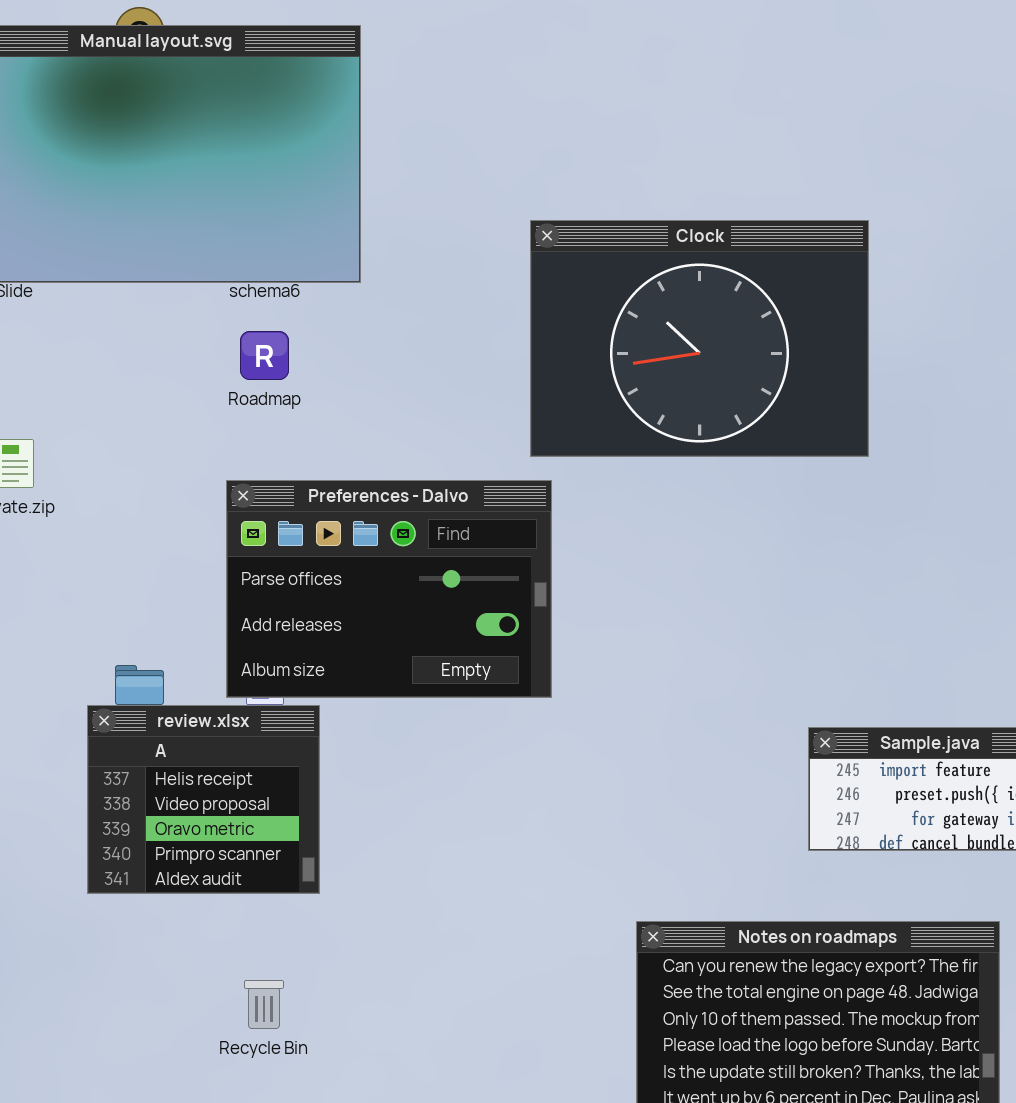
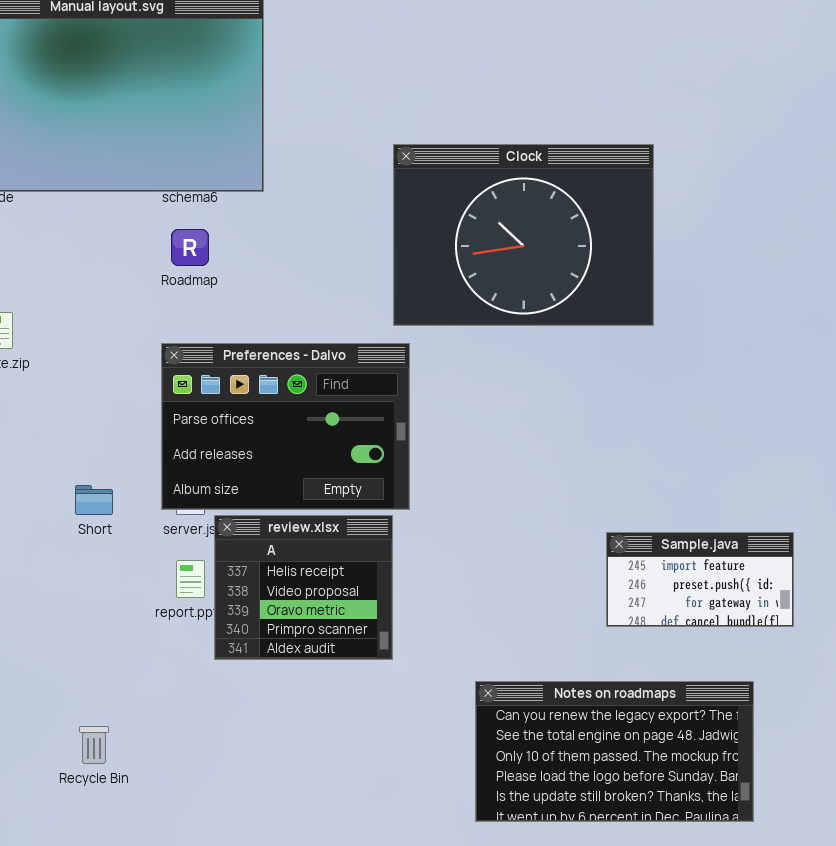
review.xlsx: [87,705,320,894] -> [214,515,393,660], moved
Recycle Bin: [244,980,284,1029] -> [79,726,109,764], moved

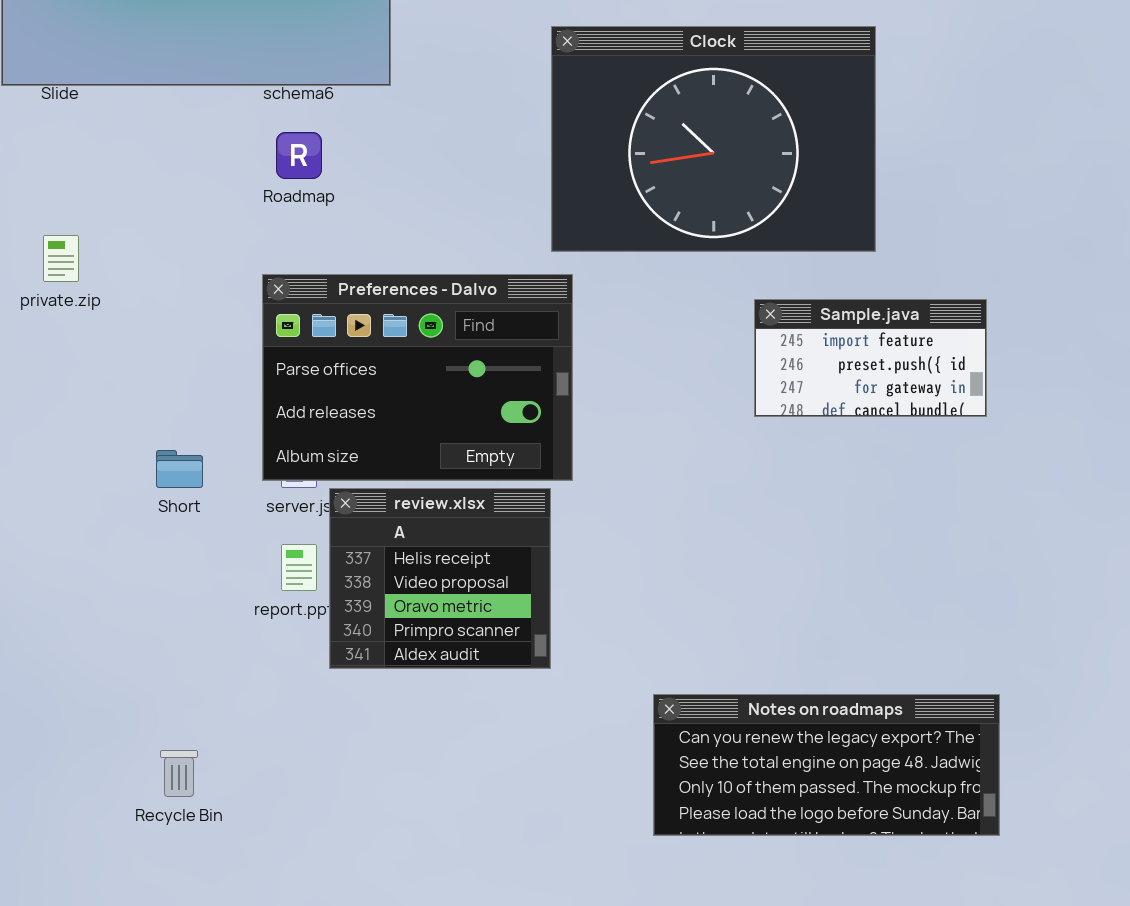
Sample.java: [606,532,794,627] -> [754,299,987,417], moved
Notes on roadmaps: [475,681,754,822] -> [653,694,1000,836], resized

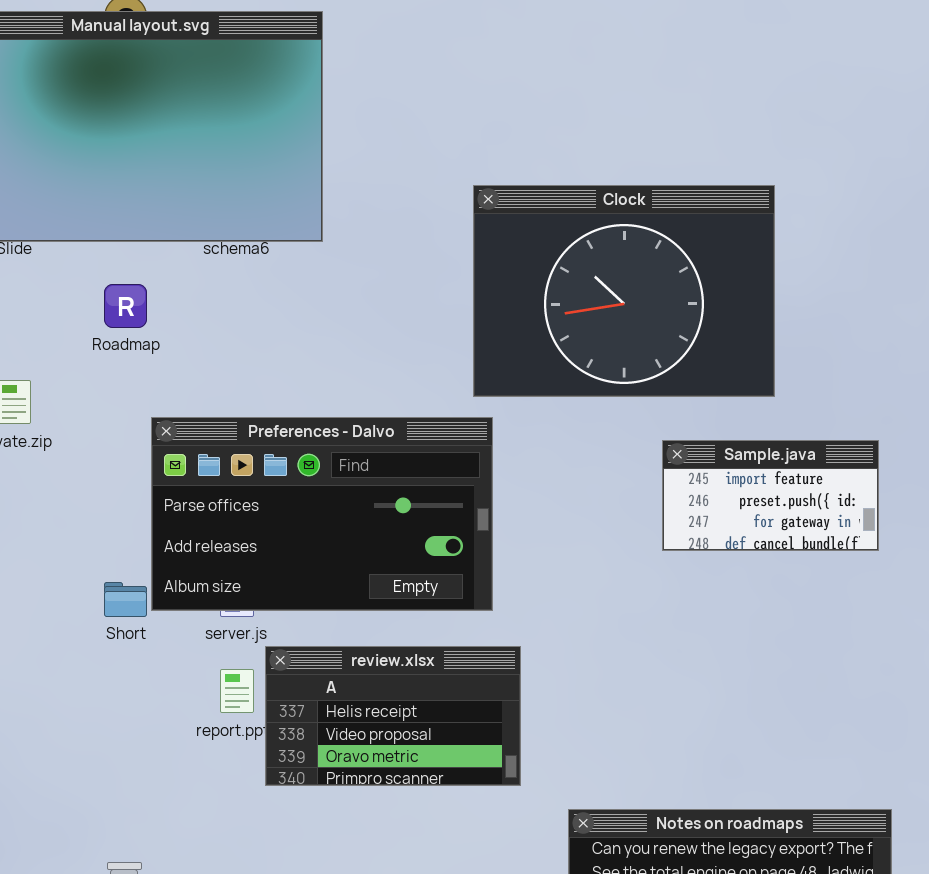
Roadmap: [276,132,322,179] -> [104,284,147,328], moved
Preferences - Dalvo: [262,274,573,481] -> [151,417,493,611], resized
review.xlsx: [329,488,551,669] -> [265,646,521,786], resized

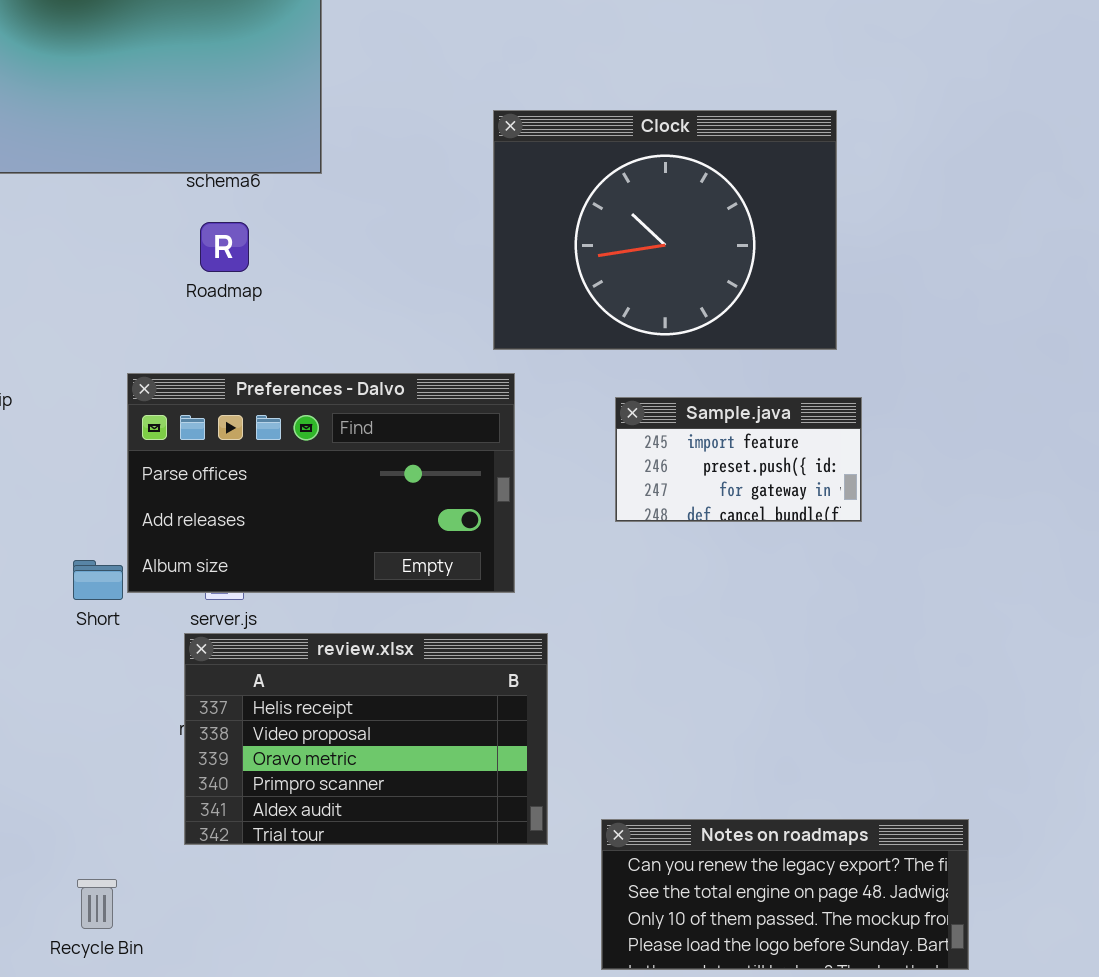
Roadmap: [104,284,147,328] -> [200,222,249,272], moved
Sample.java: [662,440,879,551] -> [615,397,862,522], moved
review.xlsx: [265,646,521,786] -> [184,633,548,845], resized

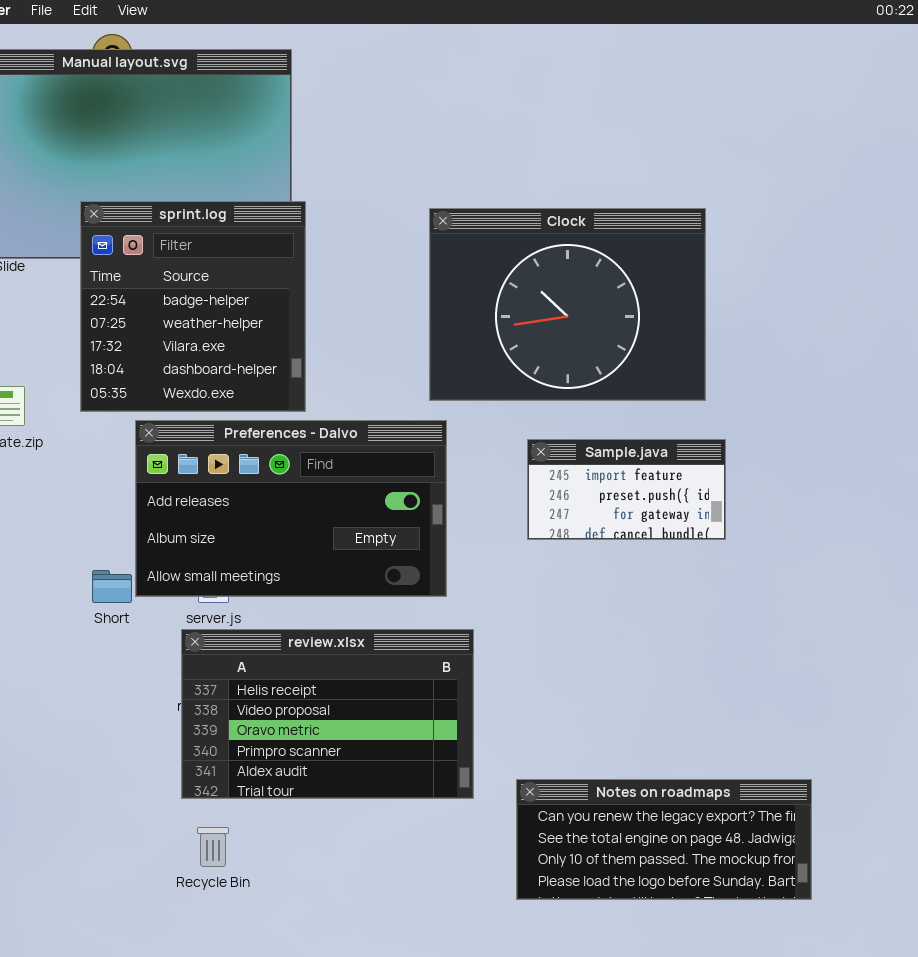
sprint.log: none -> [80,201,306,412], opened
Preferences - Dalvo: [127,373,515,593] -> [135,420,447,597], scrolled down 1 row
Recycle Bin: [77,879,117,929] -> [197,827,229,867], moved

